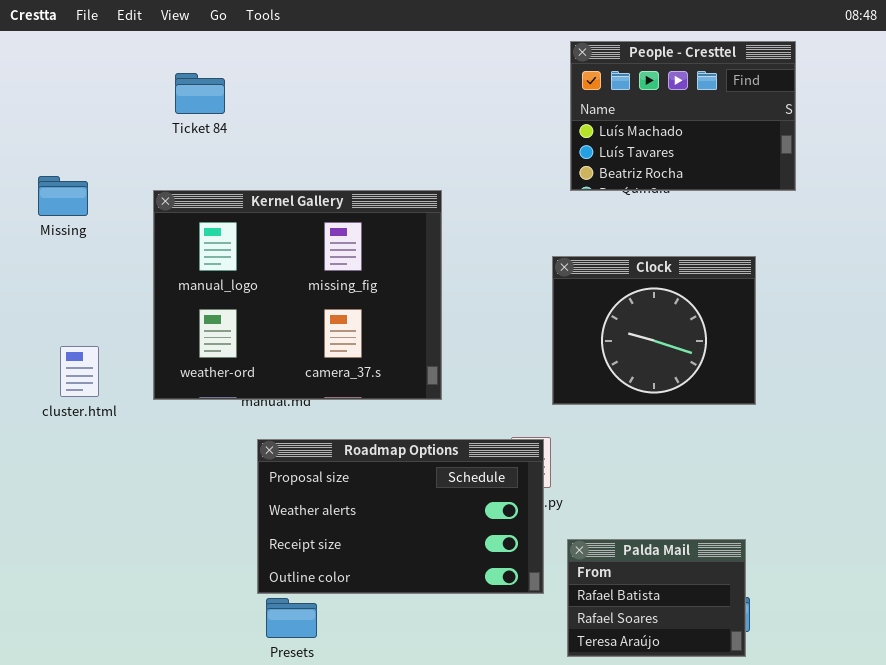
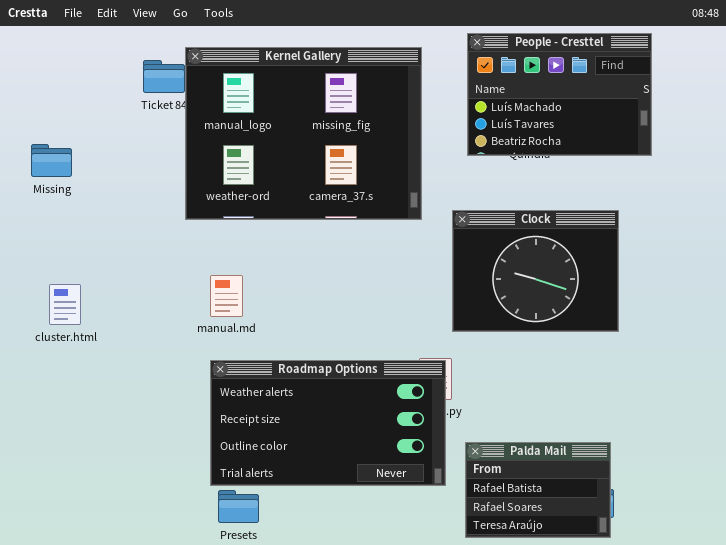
Kernel Gallery: [153,190,442,400] -> [185,47,422,220], moved
Roadmap Options: [257,439,544,594] -> [210,360,446,486], scrolled down 1 row

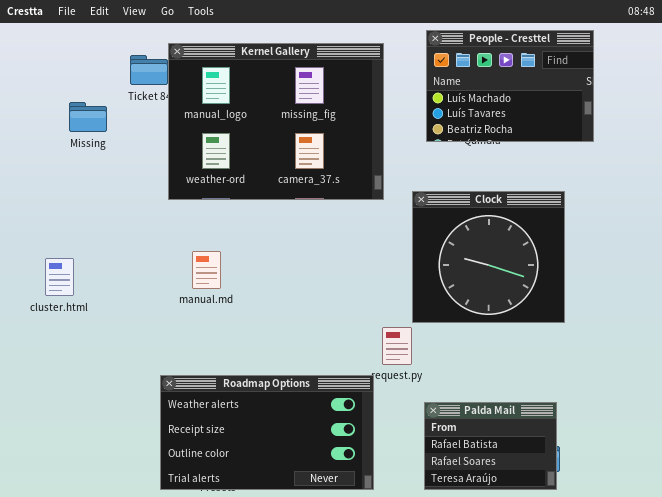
Missing: [31,144,72,177] -> [69,102,107,132], moved
Clock: [452,210,619,332] -> [412,191,565,323], resized
Roadmap Options: [210,360,446,486] -> [160,375,374,490], moved

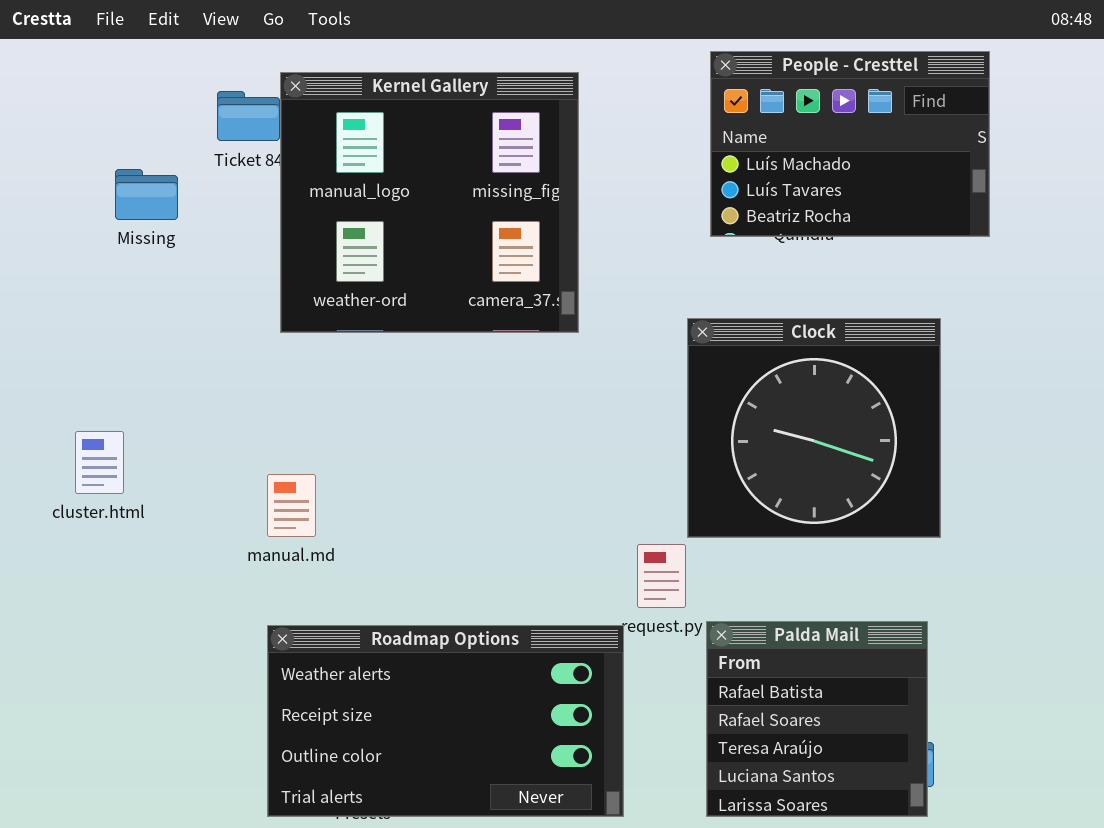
Kernel Gallery: [168,43,384,200] -> [280,72,579,333], resized
manual.md: [192,251,221,289] -> [267,474,316,537], moved
Palda Mail: [424,402,557,490] -> [706,621,928,817], resized

